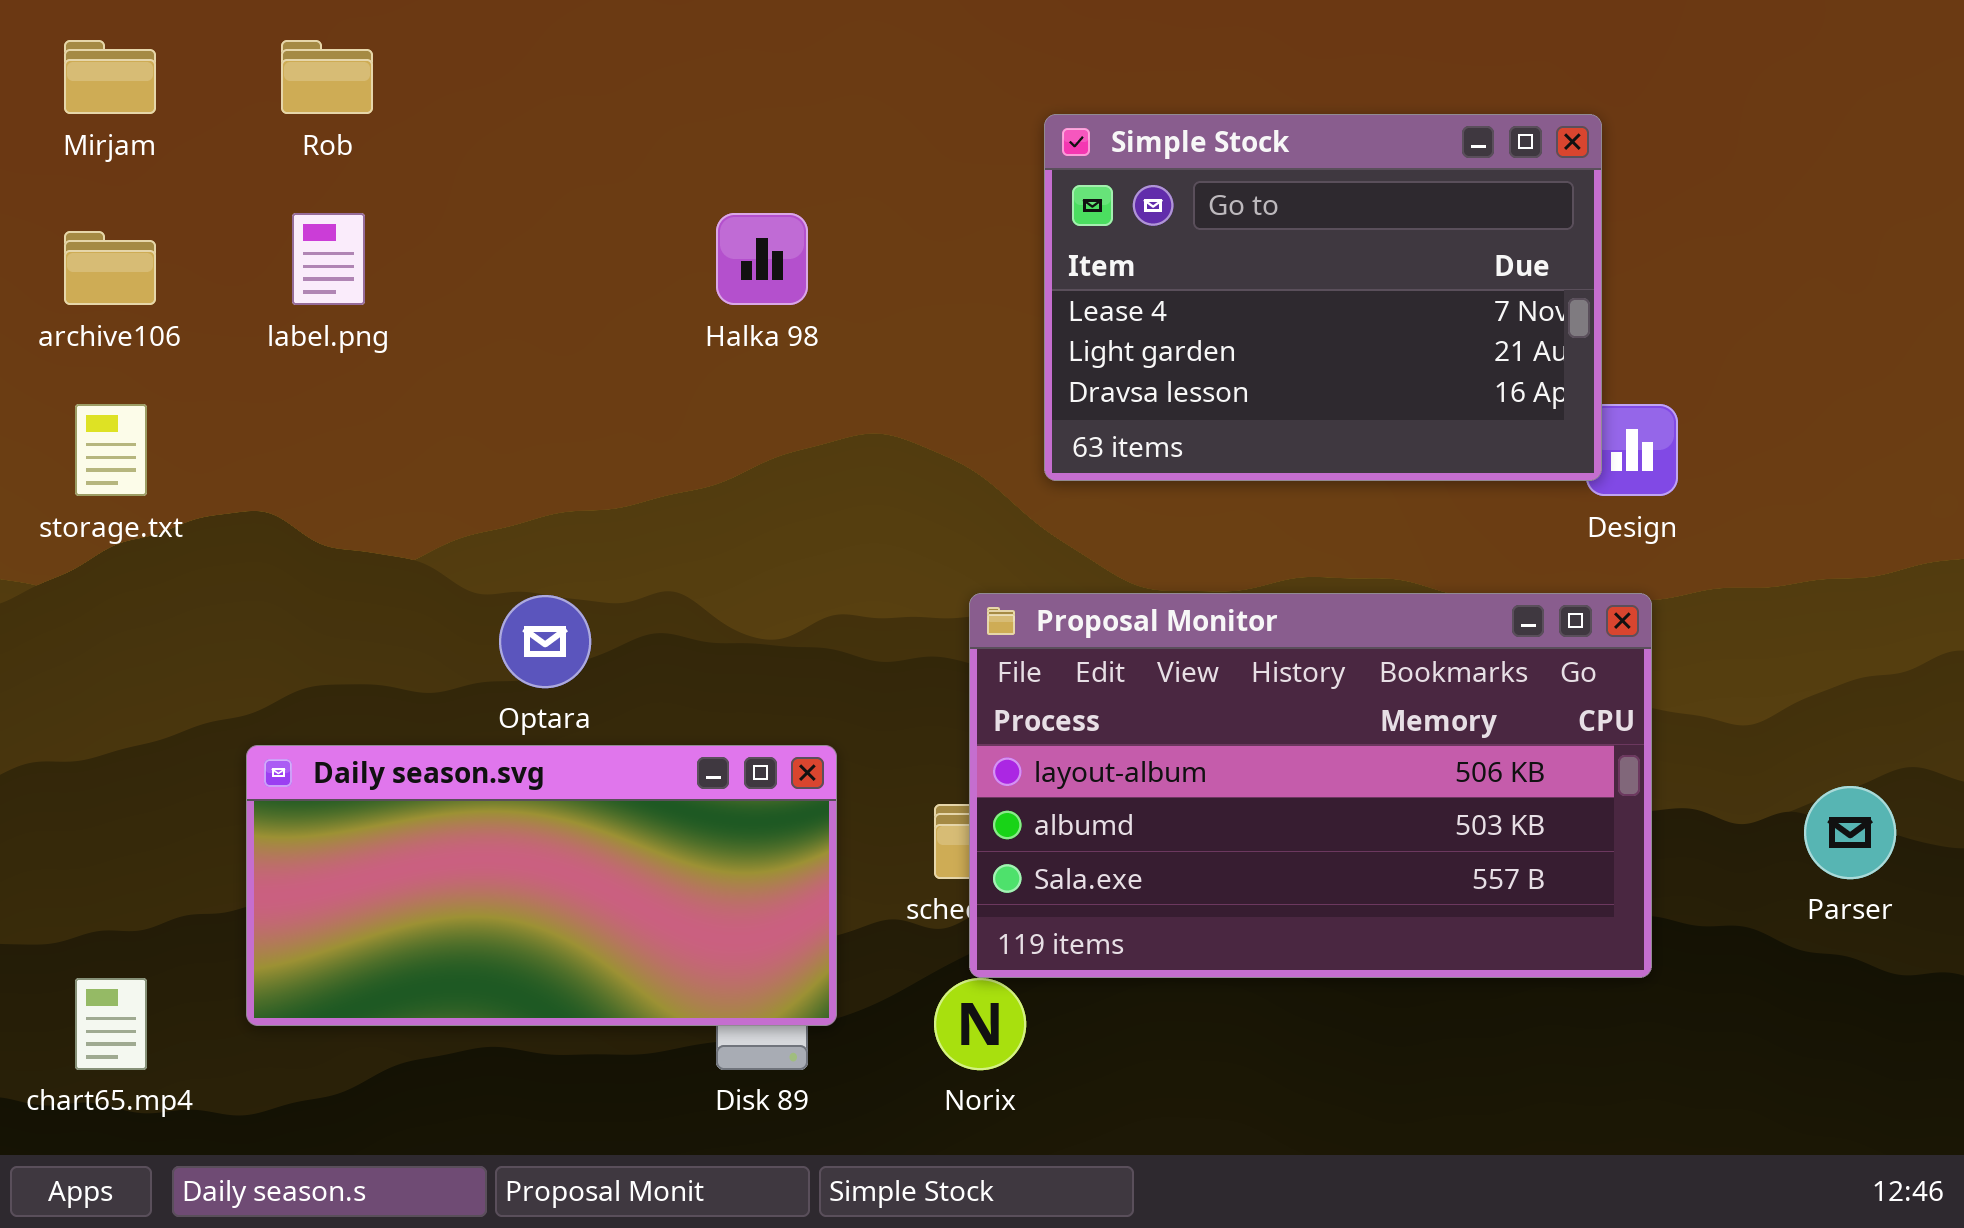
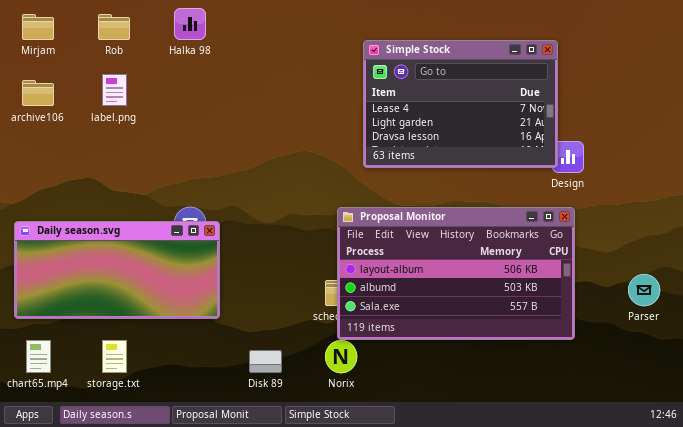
Halka 98: [716,213,808,305] -> [174,8,206,40], moved
storage.txt: [75,404,147,496] -> [102,340,127,373], moved
Daily season.svg: [246,745,837,1026] -> [14,221,220,319], moved

